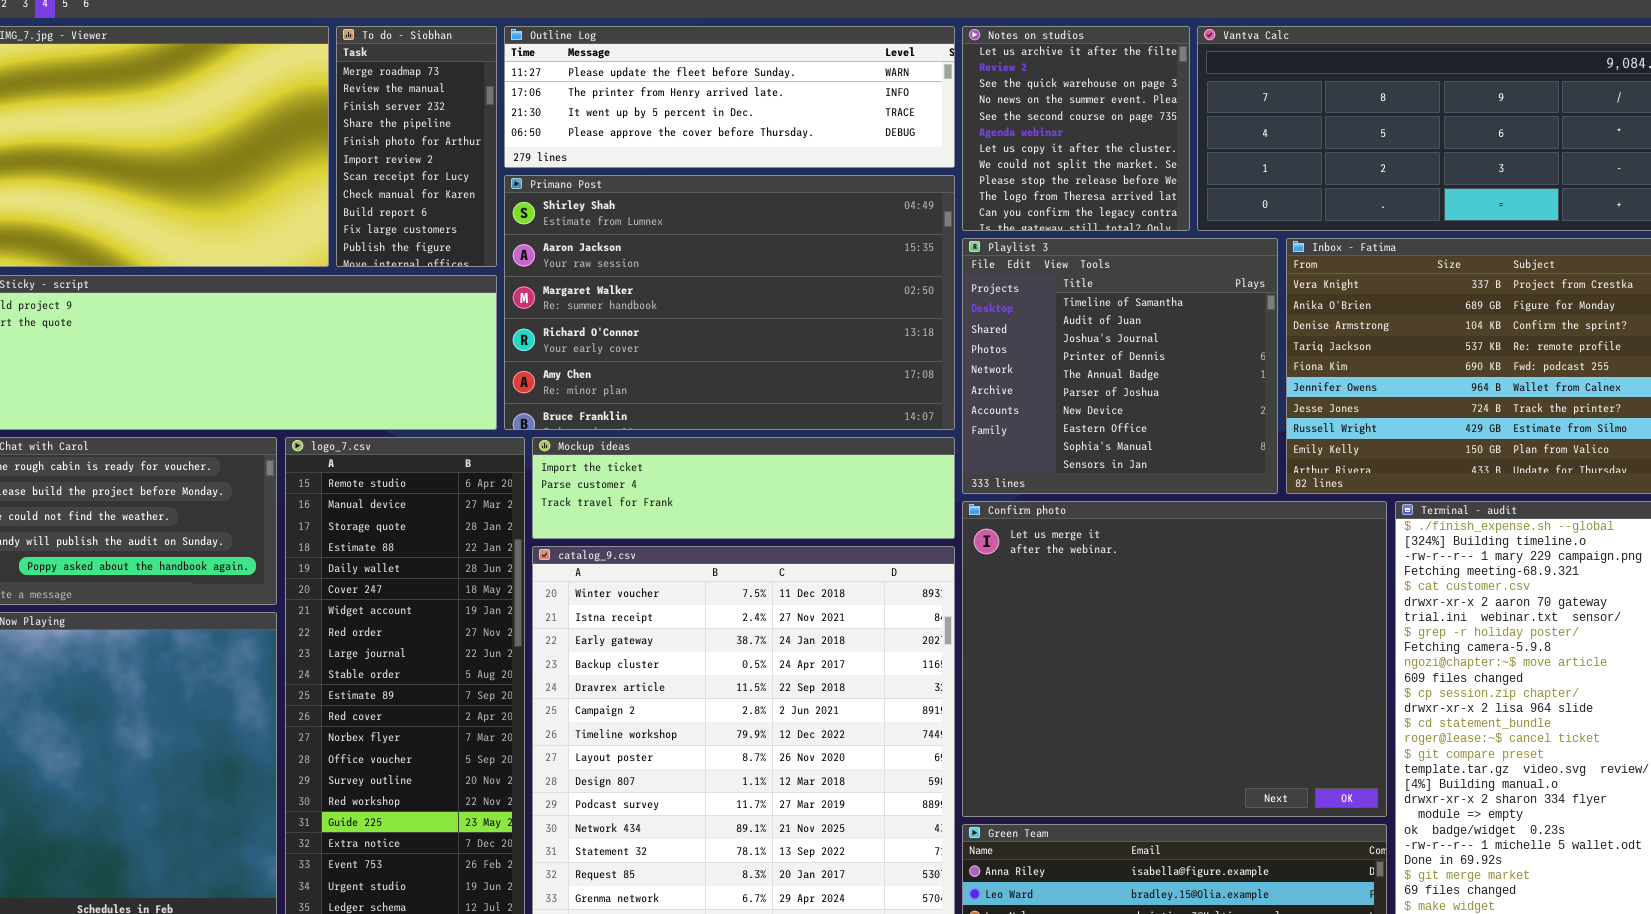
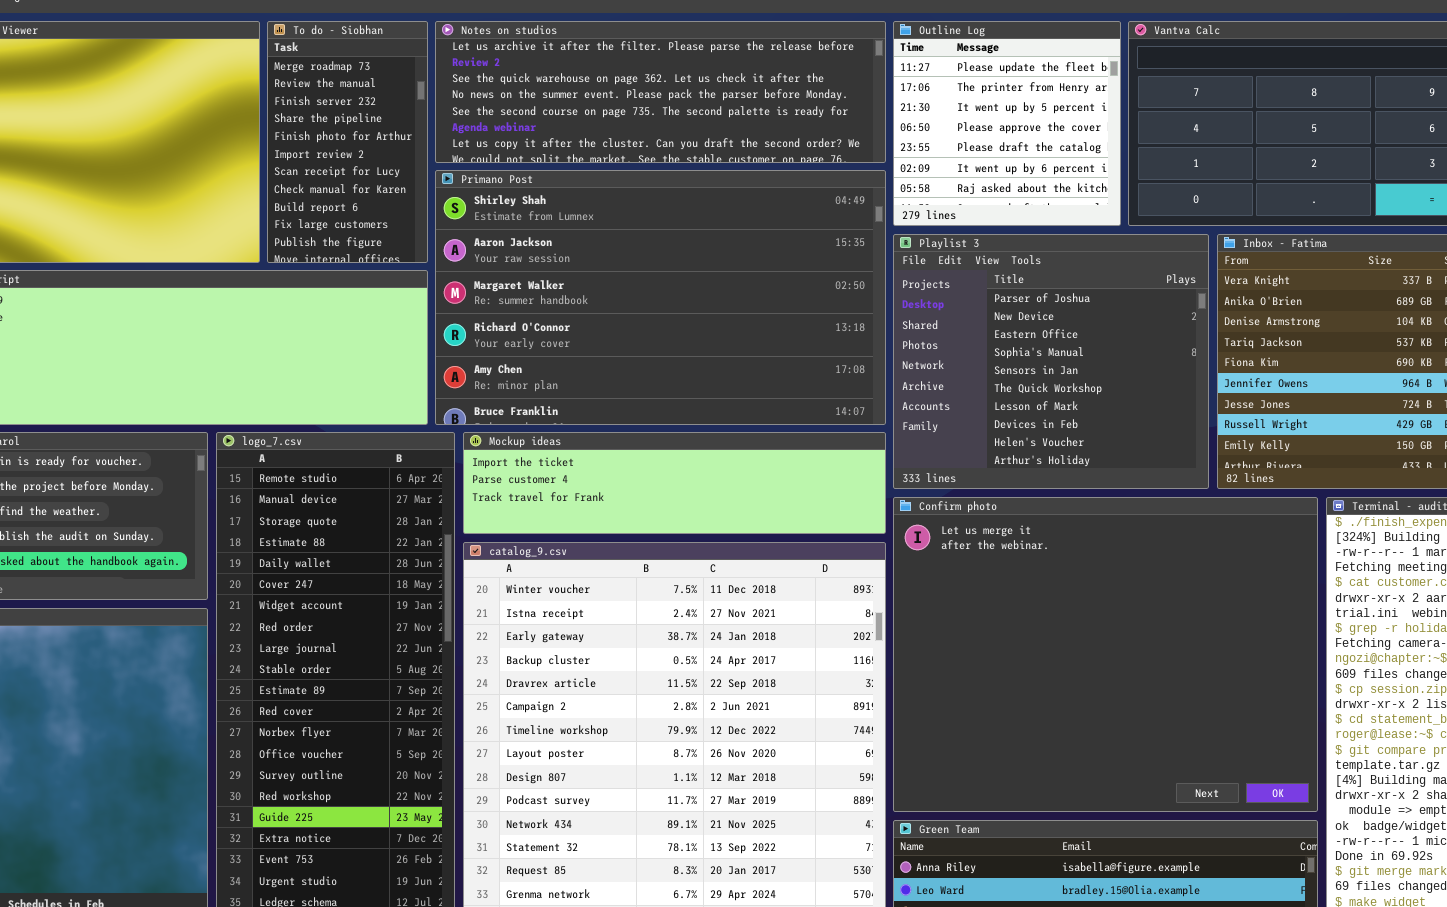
Outline Log: [504,26,955,168] -> [893,21,1121,226], moved, resized
Notes on studios: [962,26,1190,231] -> [435,21,886,163], moved, resized
Playlist 3: [962,238,1278,494] -> [893,234,1209,489], scrolled down 5 rows

